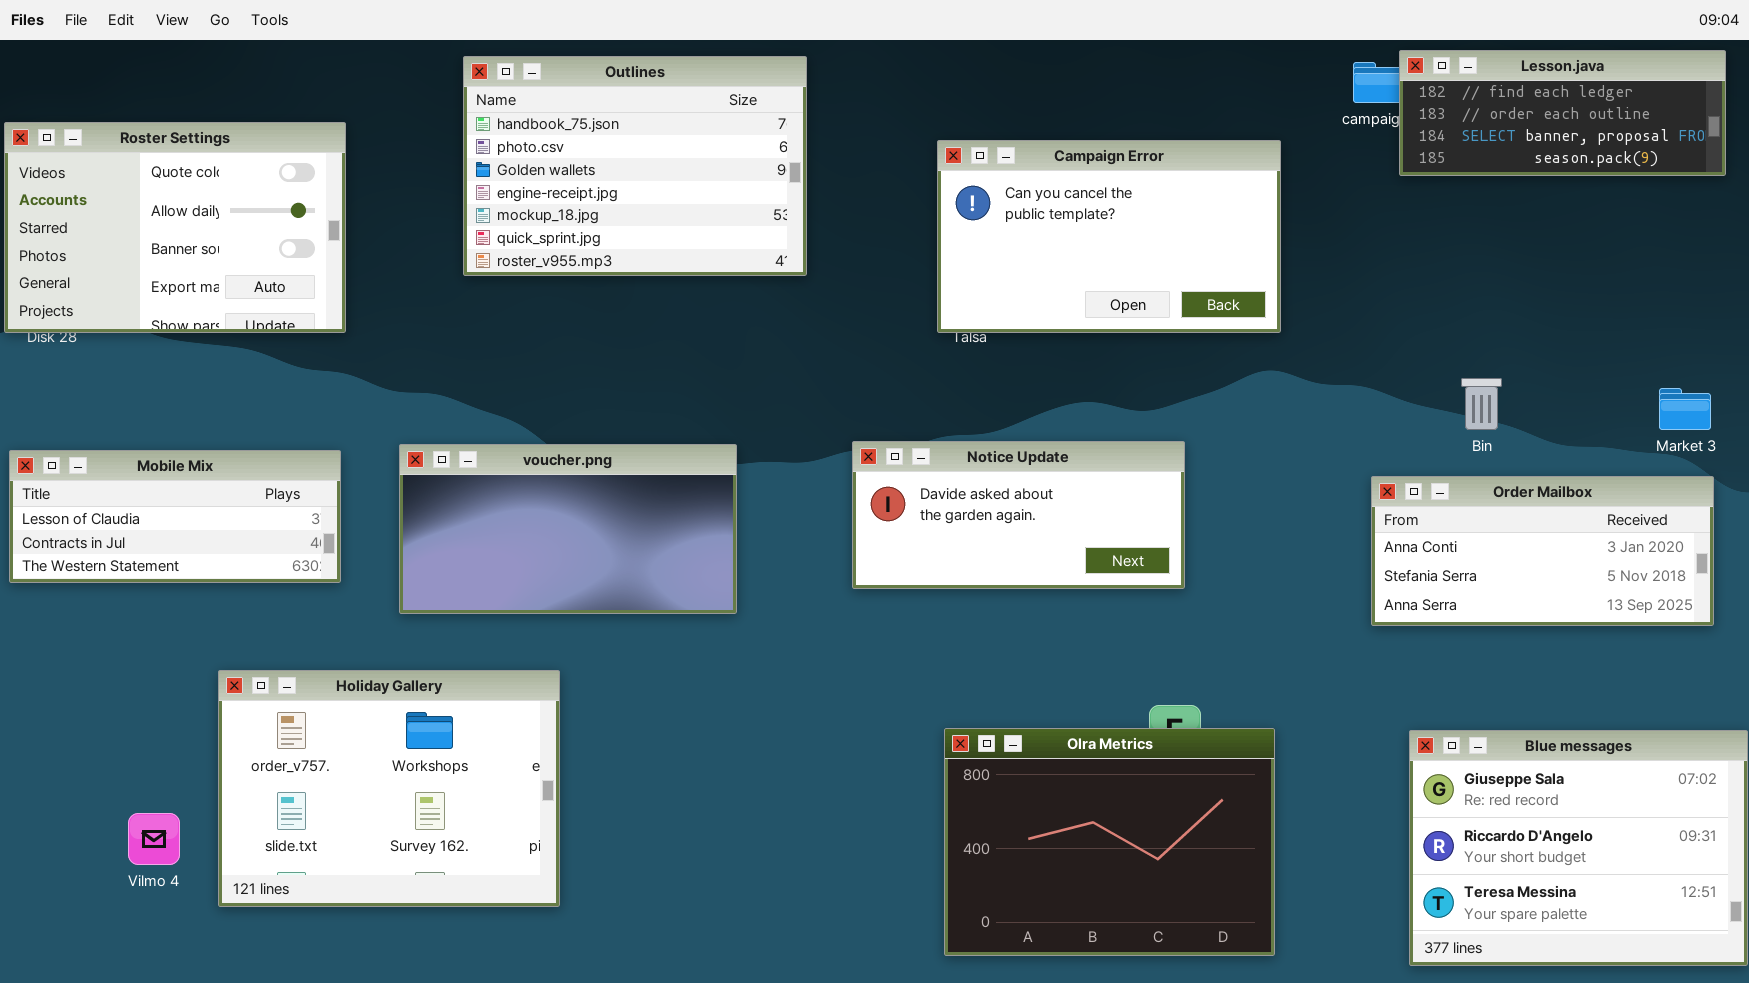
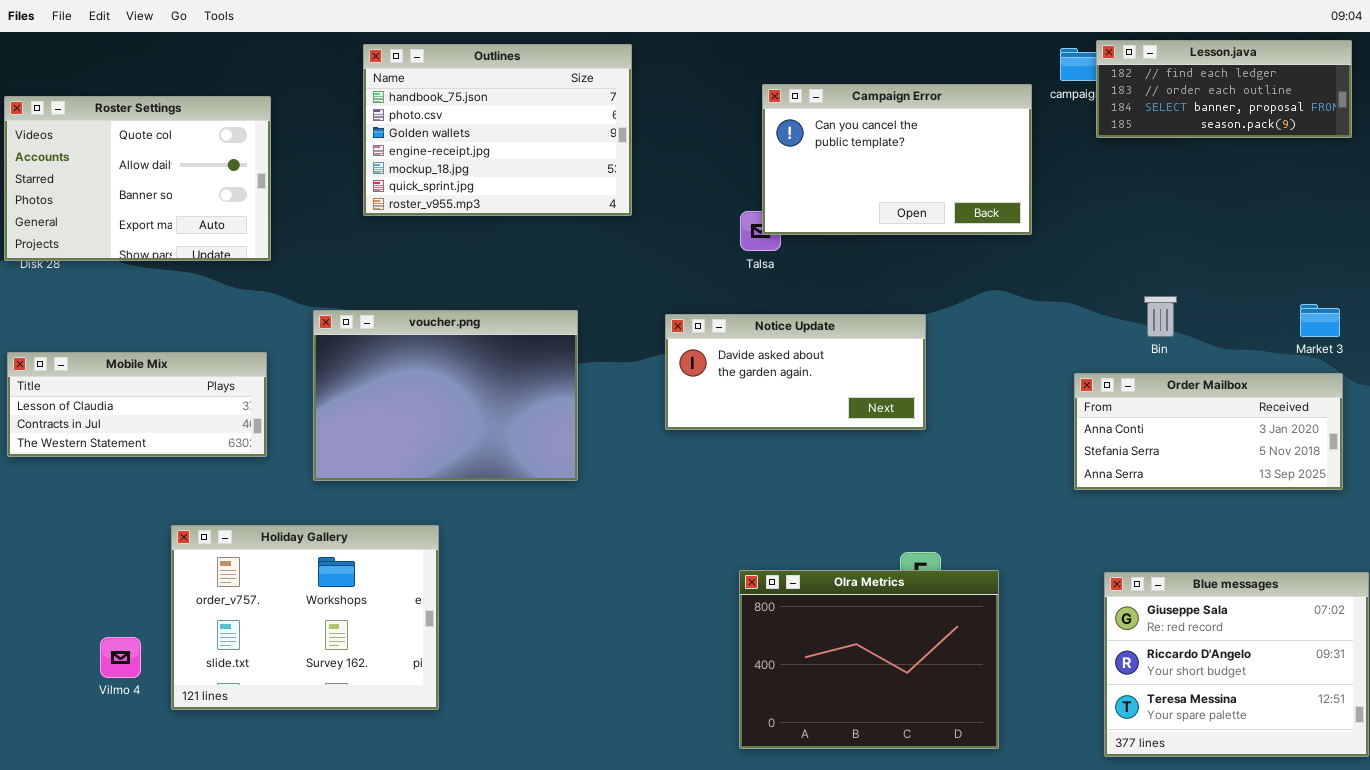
Campaign Error: [937,140,1281,333] -> [762,84,1032,235], moved
Notice Update: [852,441,1185,589] -> [665,314,926,430], moved
voucher.png: [399,444,737,614] -> [313,310,578,481], resized

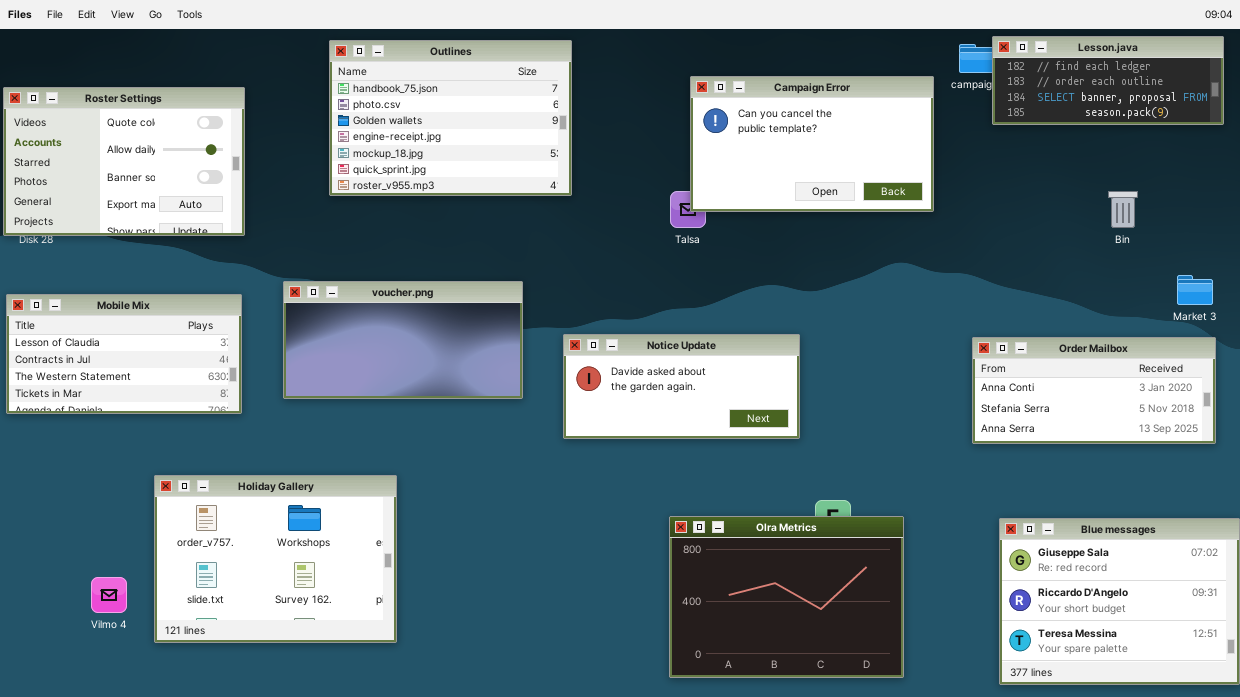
Bin: [1144,296,1177,337] -> [1108,191,1138,228], moved
voucher.png: [313,310,578,481] -> [283,281,523,399], resized
Notice Update: [665,314,926,430] -> [563,334,800,439], moved
Mobile Mix: [7,352,267,457] -> [6,294,242,414], resized

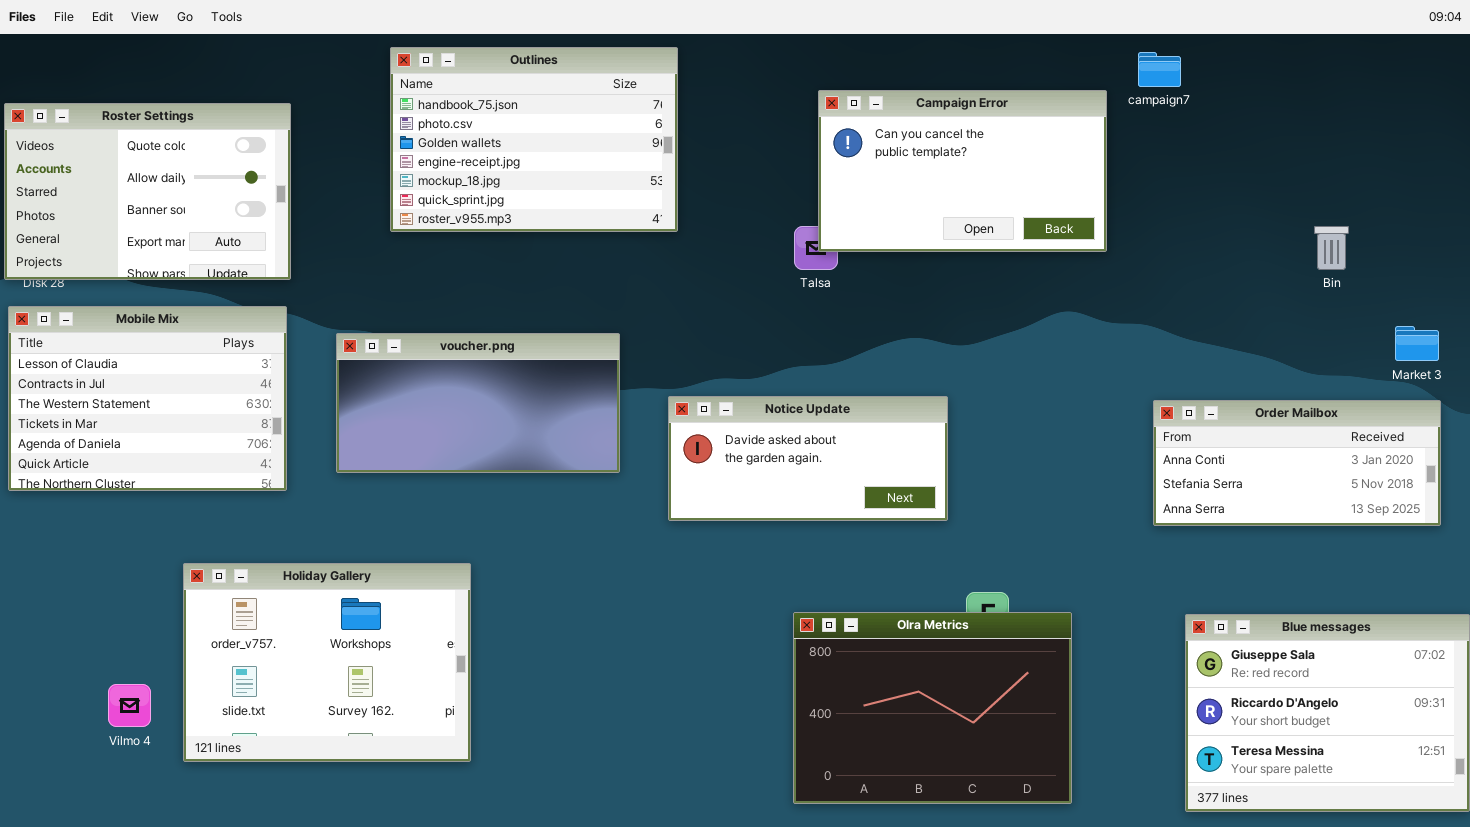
Lesson.java: [992,36,1224,125] -> none, closed
Mobile Mix: [6,294,242,414] -> [8,306,287,491], resized

